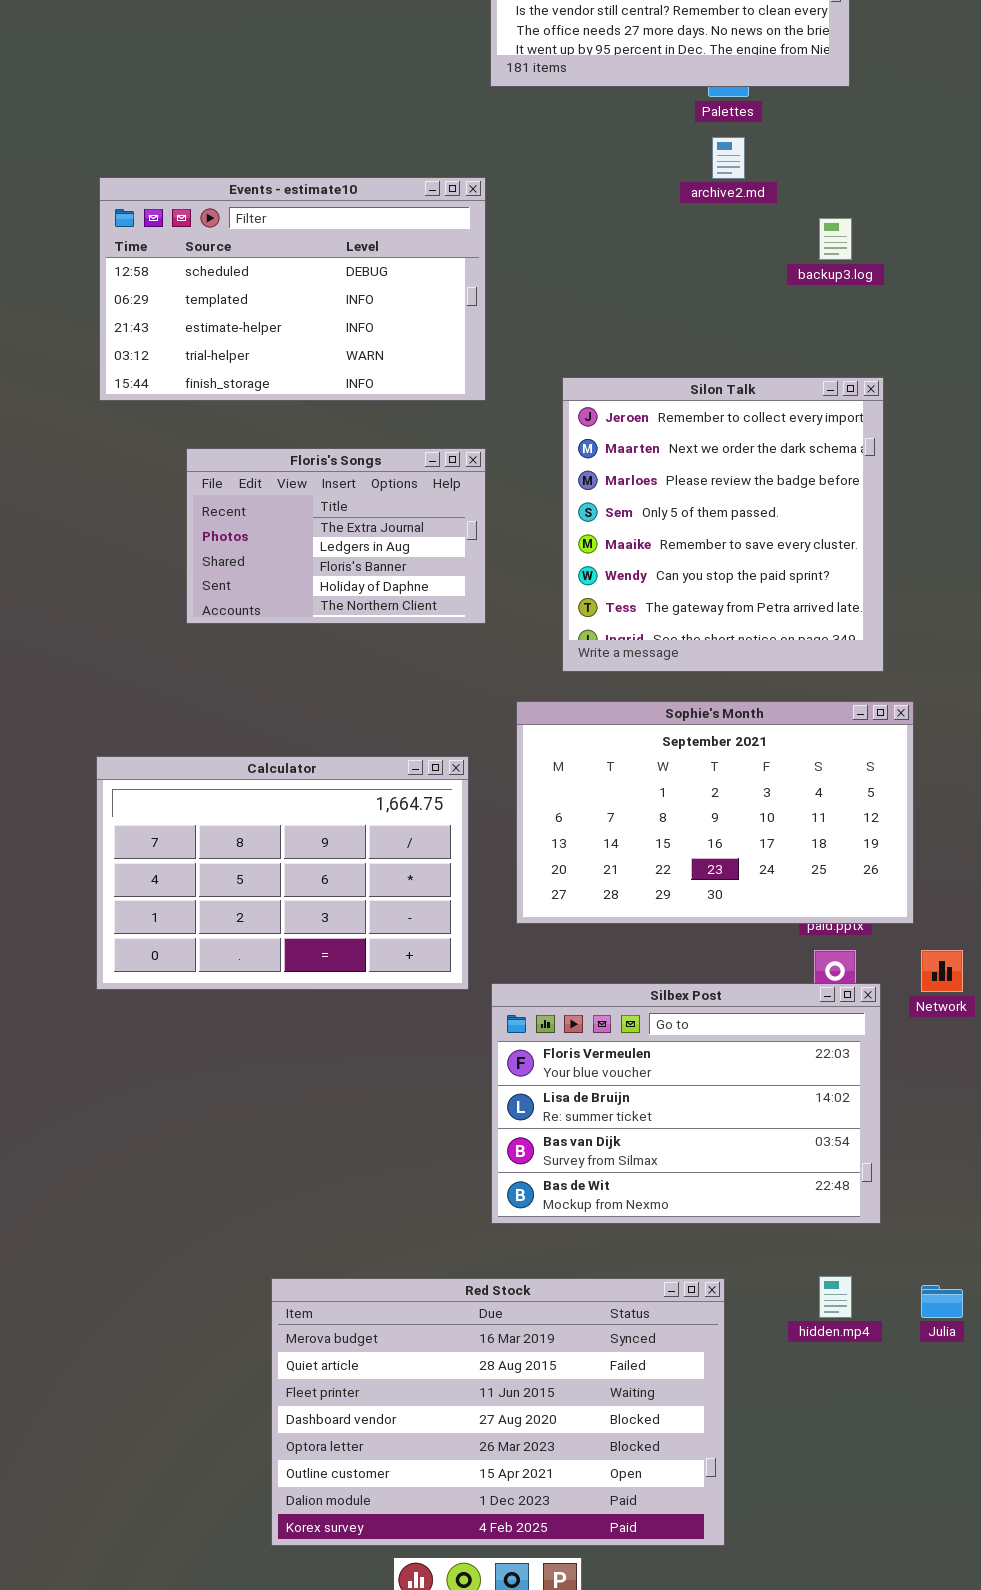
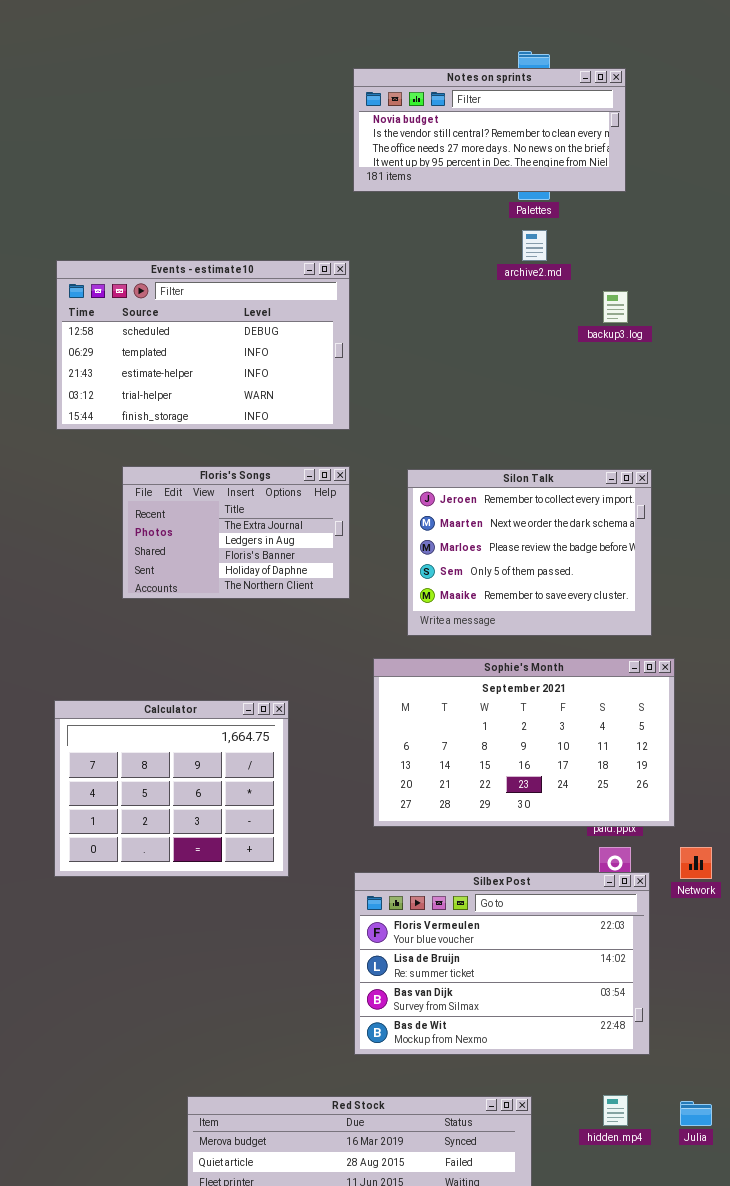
Silon Talk: [562,377,884,672] -> [407,469,652,636], resized
Calculator: [96,756,469,990] -> [54,700,289,877], resized

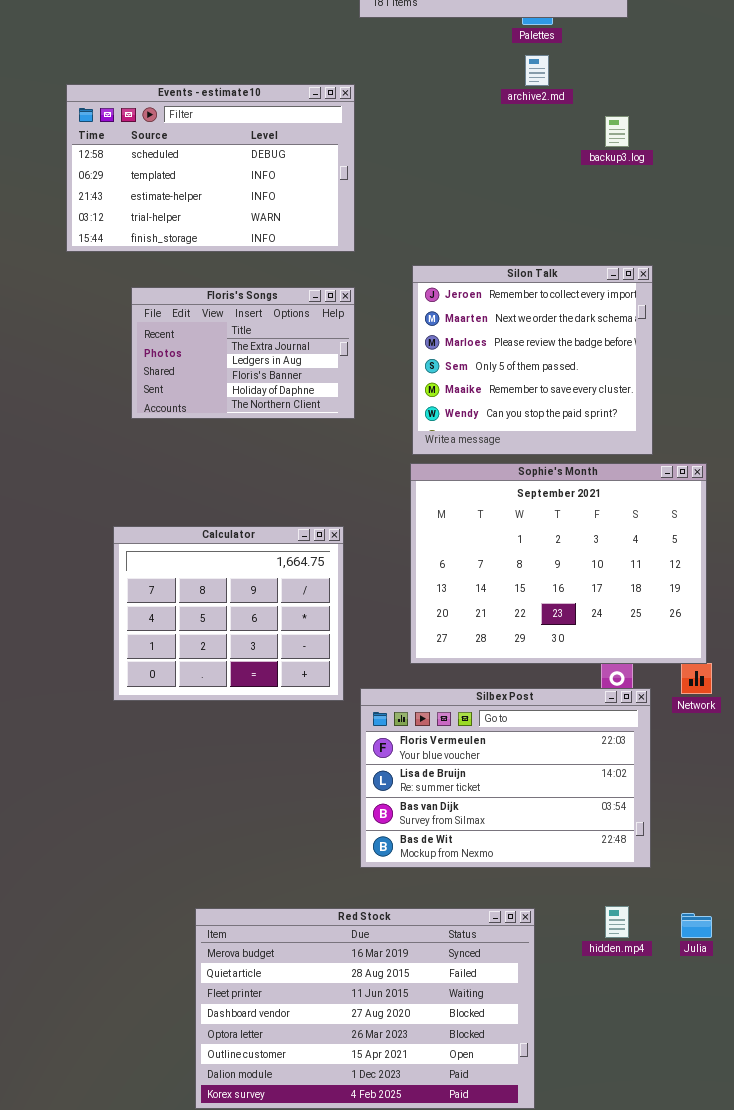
Silon Talk: [407,469,652,636] -> [412,265,653,455], resized
Sophie's Month: [373,658,675,827] -> [410,463,707,664], moved, resized
Calculator: [54,700,289,877] -> [113,526,344,701], moved

